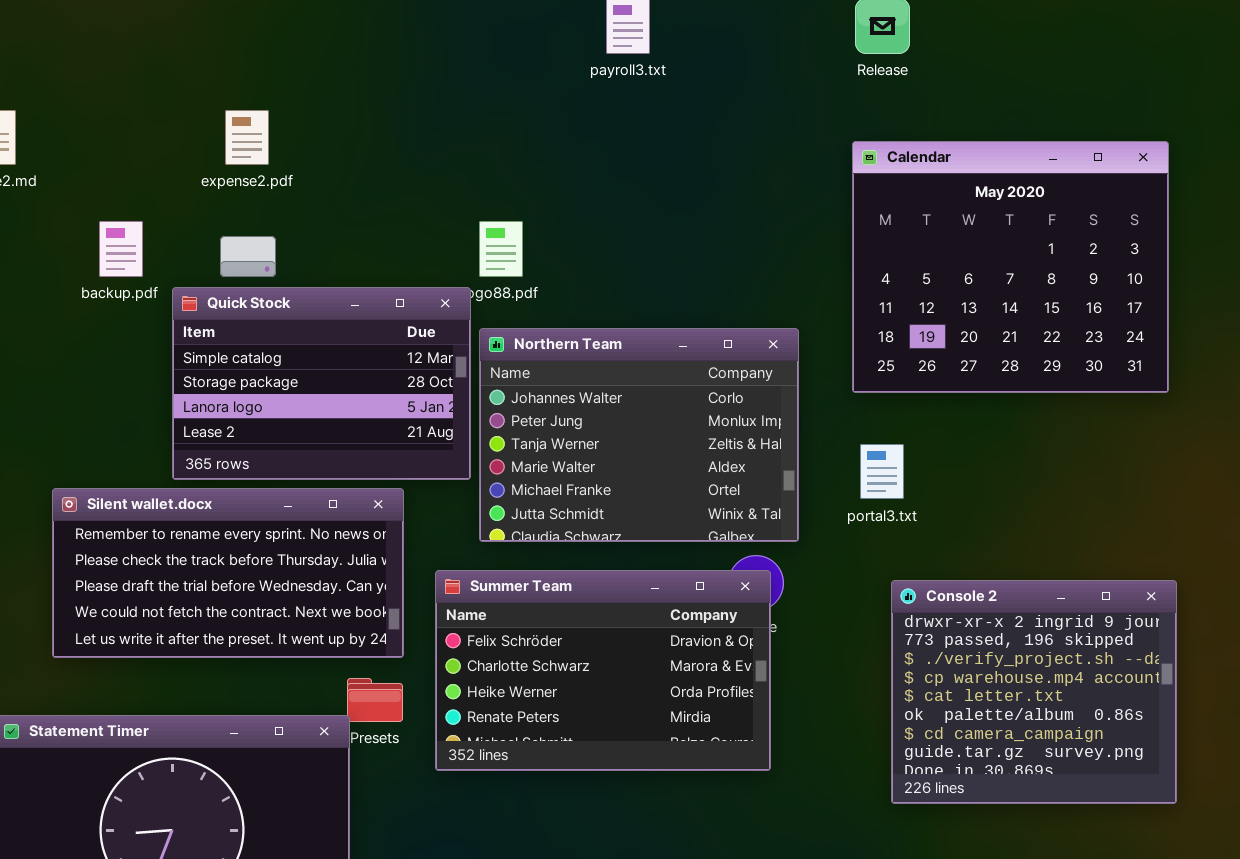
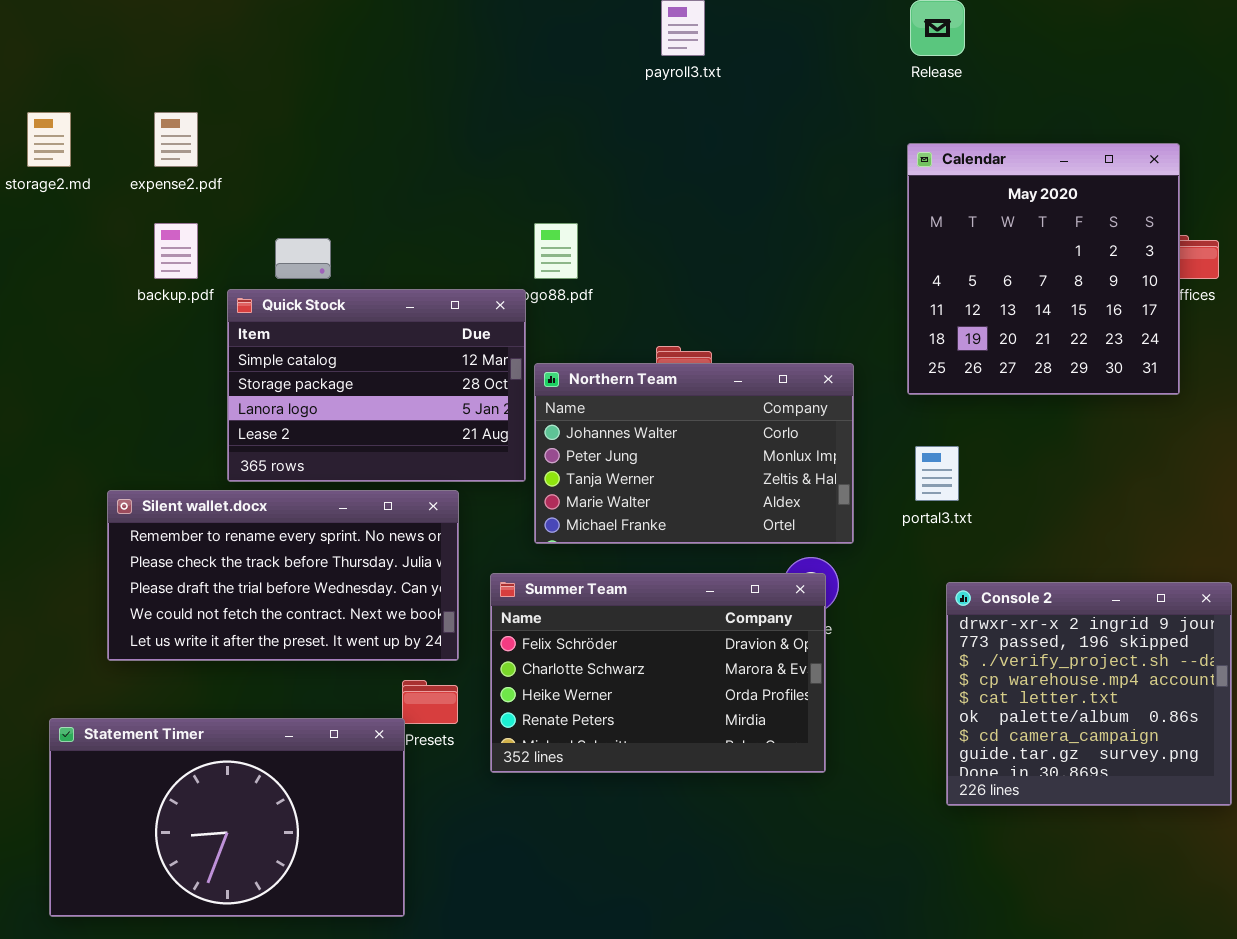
expense2.pdf: [225,110,269,165] -> [154,112,198,167], moved
Calendar: [852,141,1169,393] -> [907,143,1180,395], resized
Northern Team: [479,328,799,542] -> [534,363,854,544], resized

